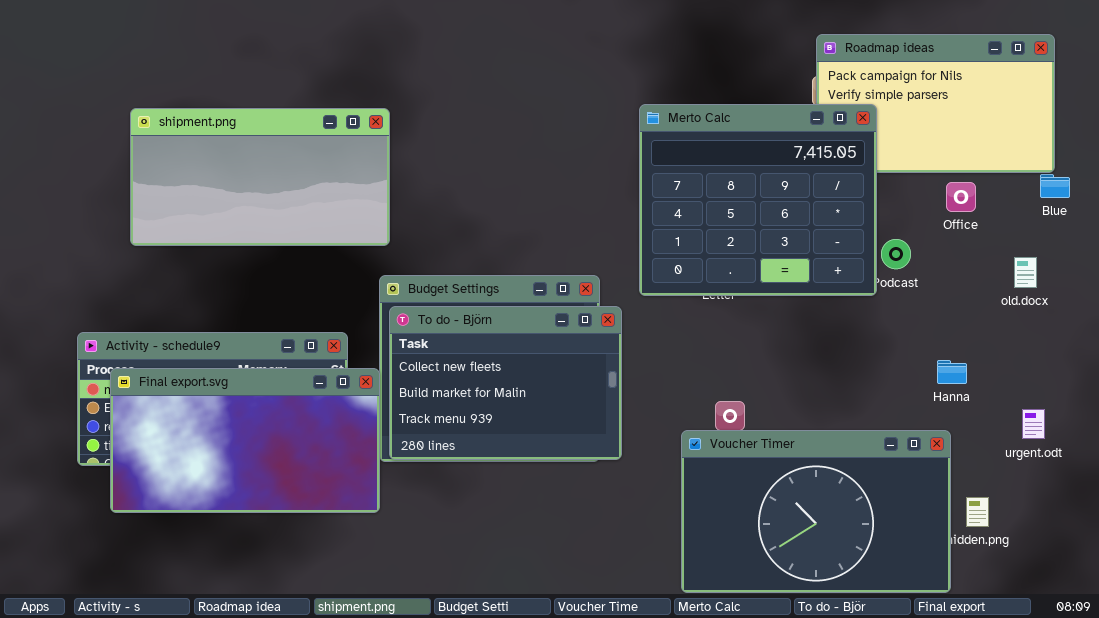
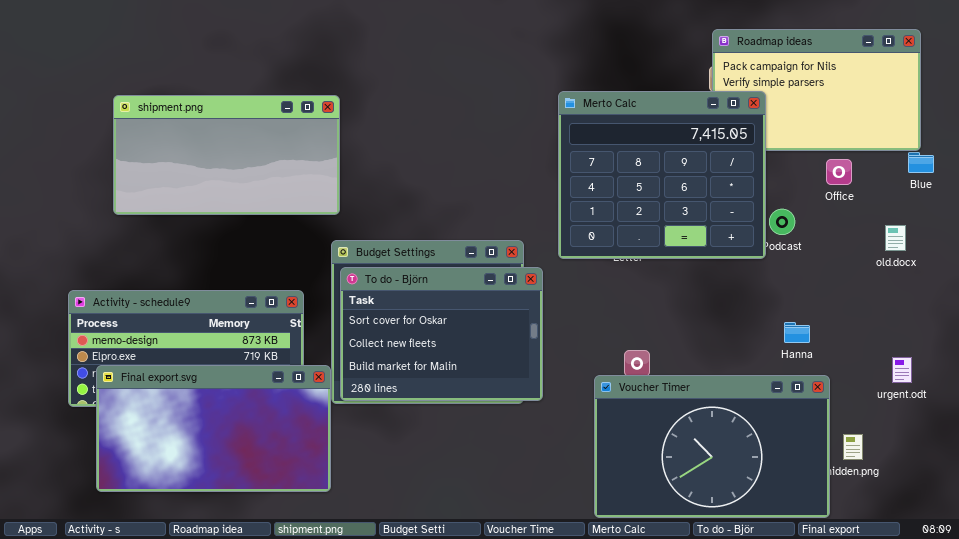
To do - Björn: [389,306,622,460] -> [340,267,543,401], scrolled up 1 row
Hanna: [937,360,967,384] -> [784,322,810,343], moved
Final export.svg: [110,368,380,513] -> [96,365,331,492], moved

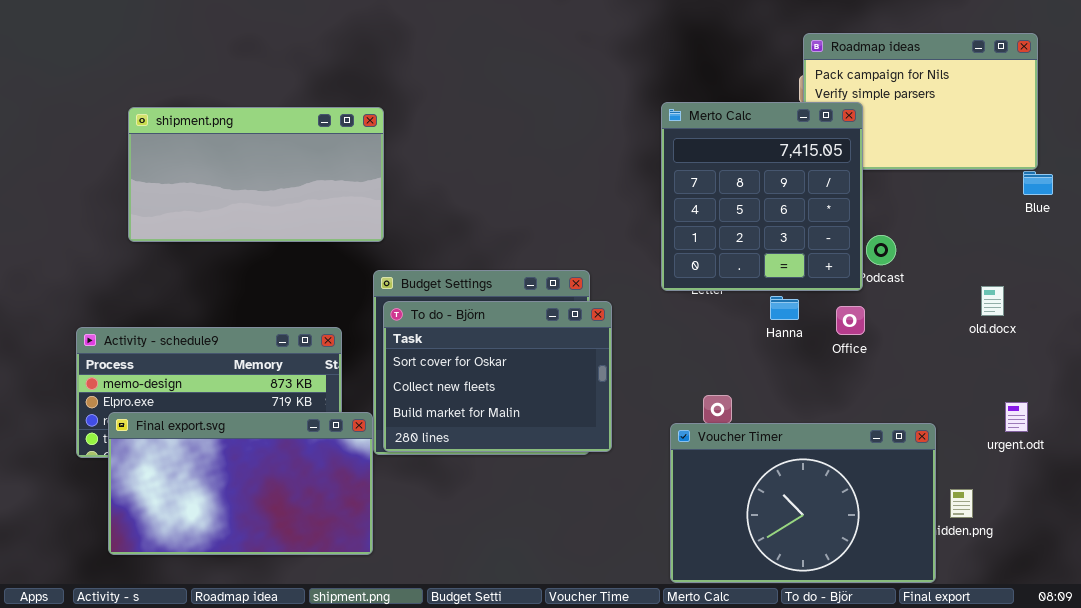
Merto Calc: [558,91,766,259] -> [661,102,863,291], resized
Office: [826,159,852,185] -> [836,306,865,335], moved
old.docx: [885,225,906,251] -> [981,286,1004,316], moved
Hanna: [784,322,810,343] -> [770,296,799,320], moved

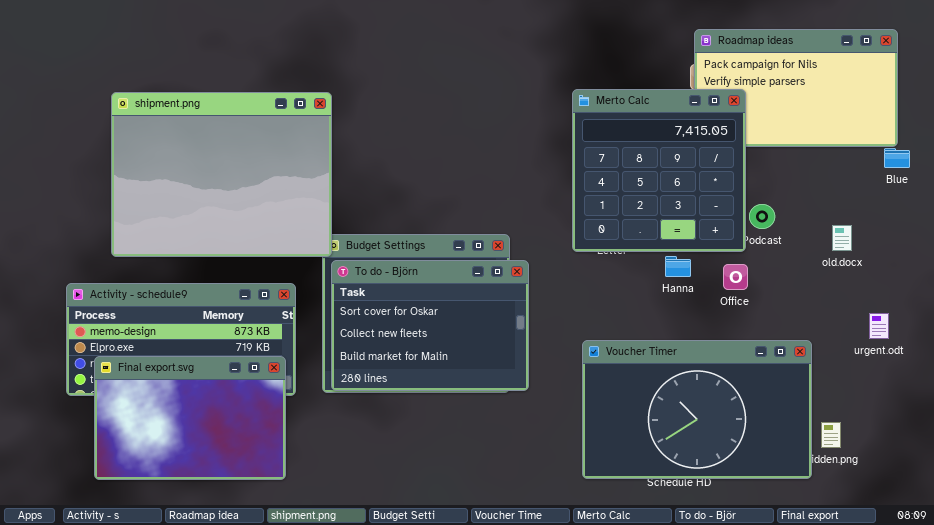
shipment.png: [128,107,384,242] -> [111,92,332,257], resized
old.docx: [981,286,1004,316] -> [832,225,852,251], moved
urgent.odt: [1005,402,1028,432] -> [869,313,889,339], moved
Final export.svg: [108,412,373,555] -> [94,356,286,480], resized
Voucher Timer: [670,423,936,583] -> [582,340,812,479], moved

